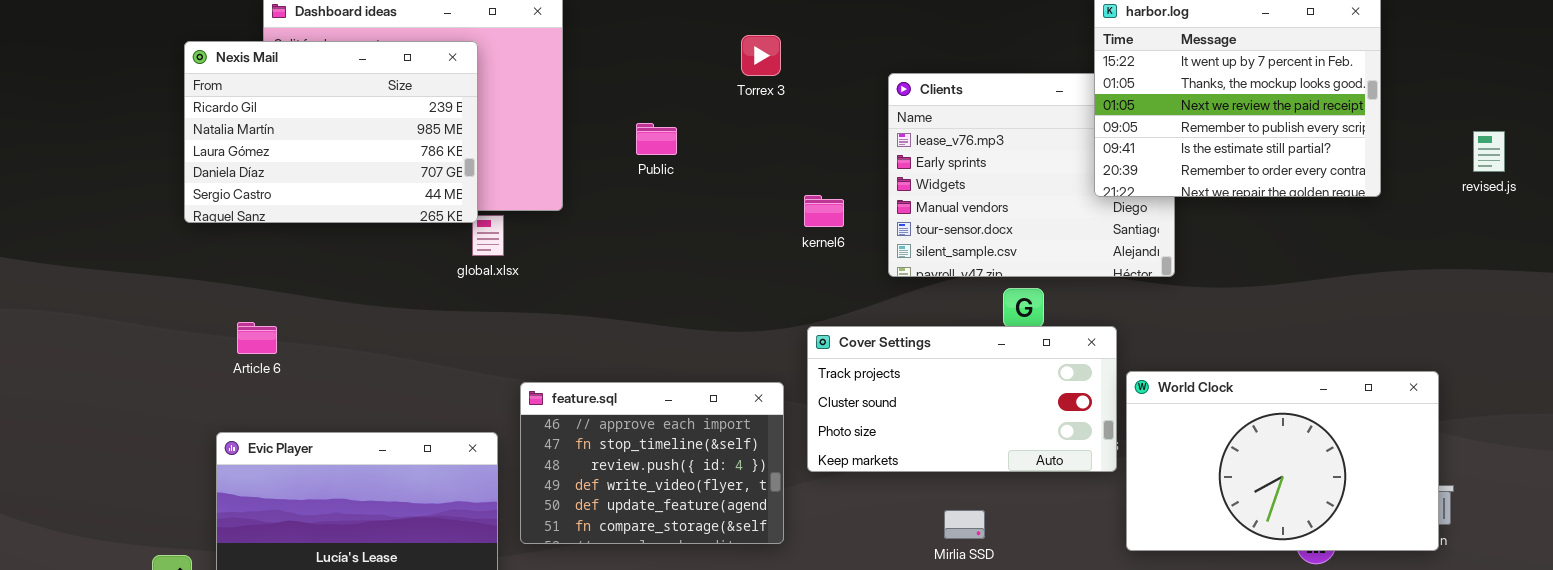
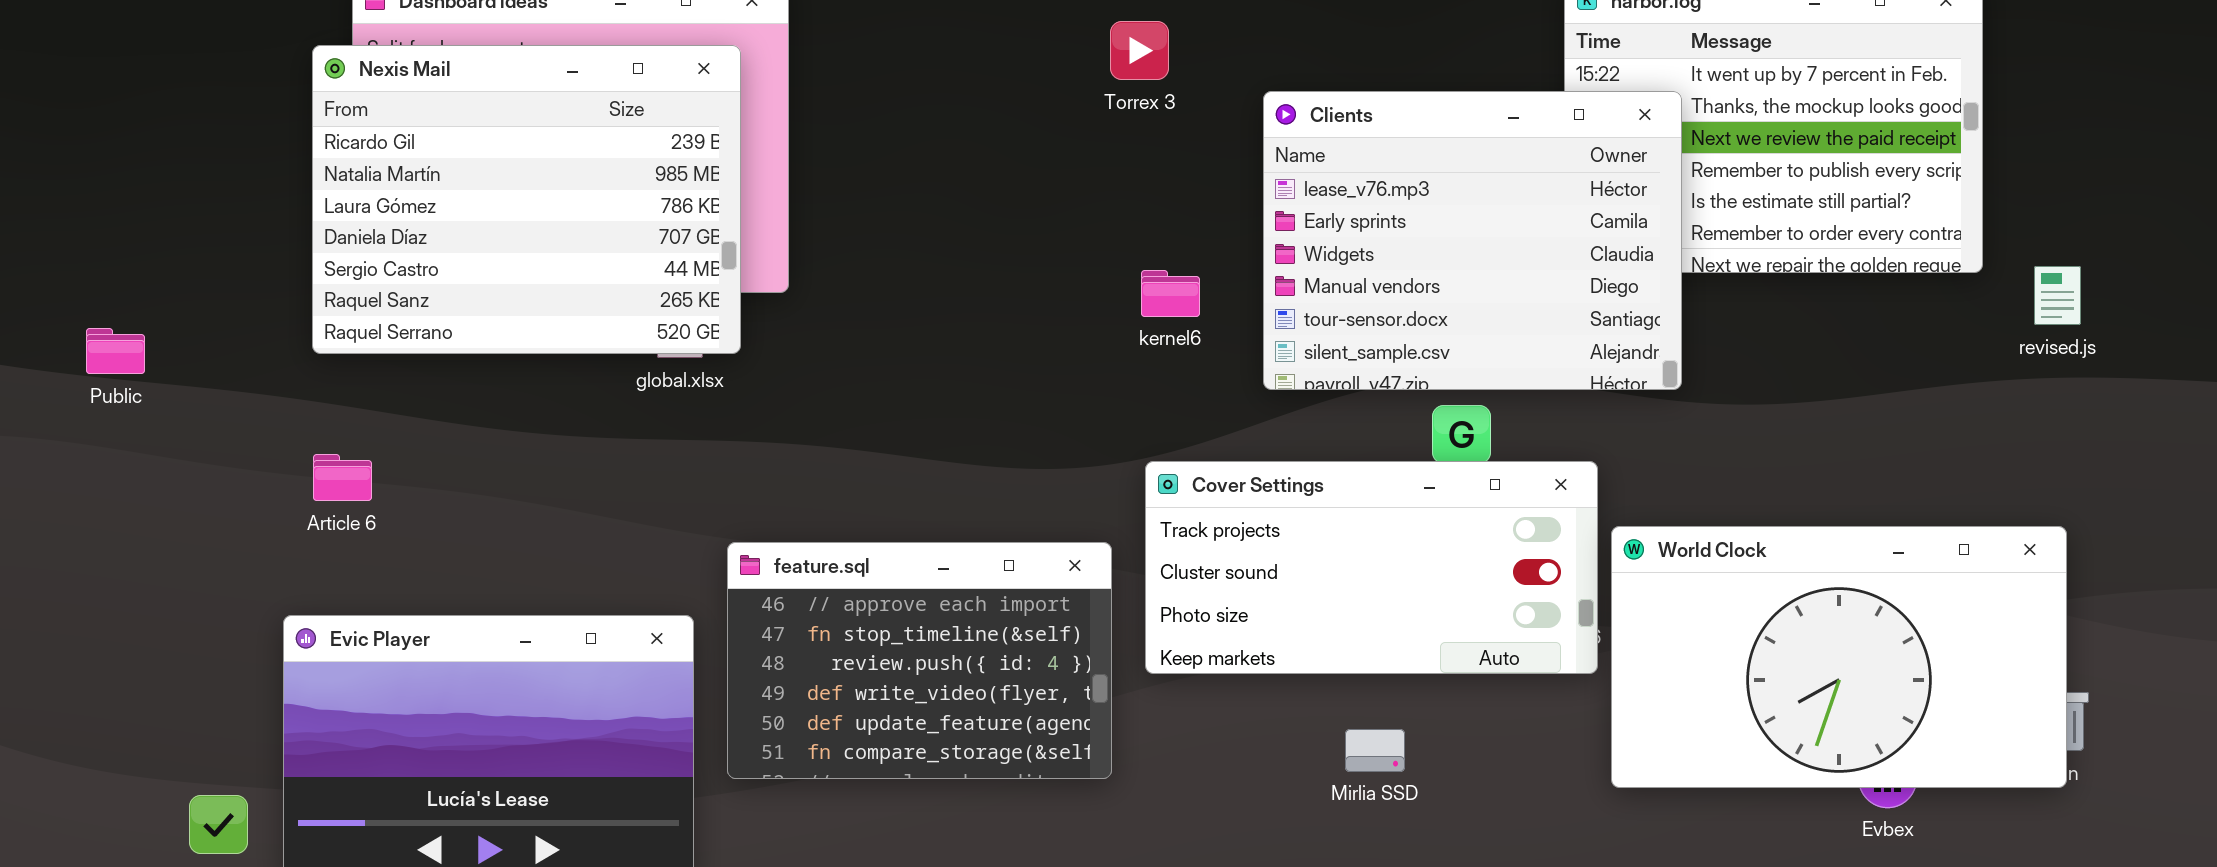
Torrex 3: [741,35,781,76] -> [1110,21,1169,80], moved
Nexis Mail: [184,41,478,223] -> [312,45,741,354], moved, resized
Clients: [888,73,1175,277] -> [1263,91,1682,390], raised
Public: [636,123,677,155] -> [86,328,145,374], moved
revised.js: [1473,131,1505,172] -> [2034,266,2081,325], moved

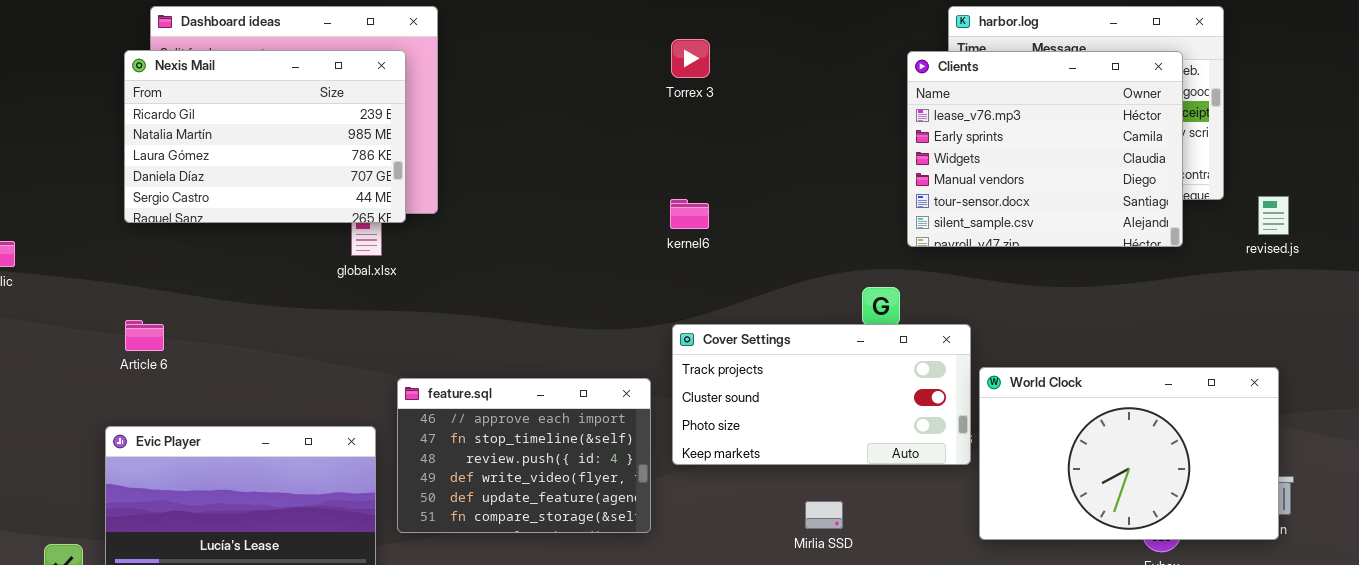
Torrex 3: [1110,21,1169,80] -> [671,39,710,78], moved
Nexis Mail: [312,45,741,354] -> [124,50,406,223], resized
Clients: [1263,91,1682,390] -> [907,51,1183,247], moved

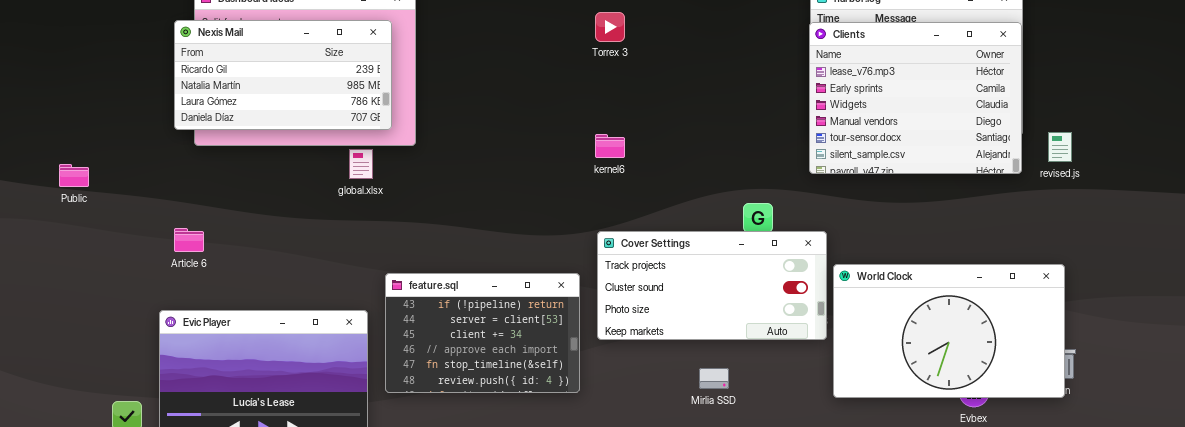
Nexis Mail: [124,50,406,223] -> [174,20,392,130], resized
Clients: [907,51,1183,247] -> [809,22,1022,174], moved
feature.sql: [397,378,651,533] -> [385,273,580,393], scrolled up 3 rows

